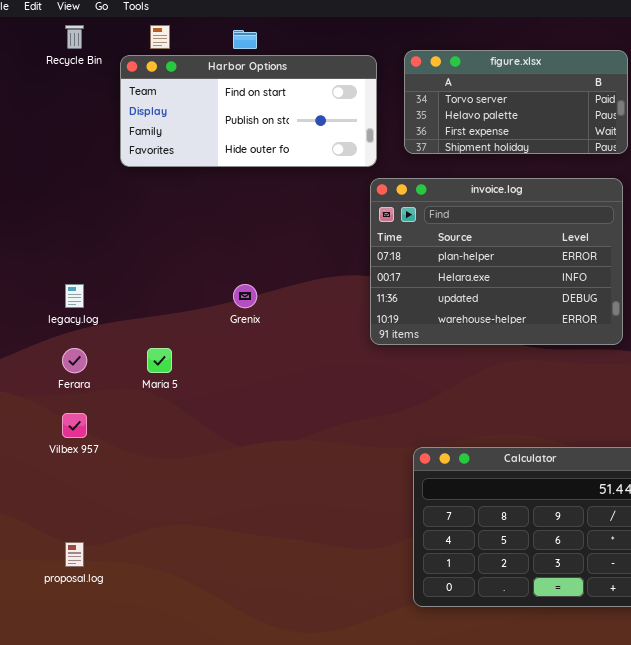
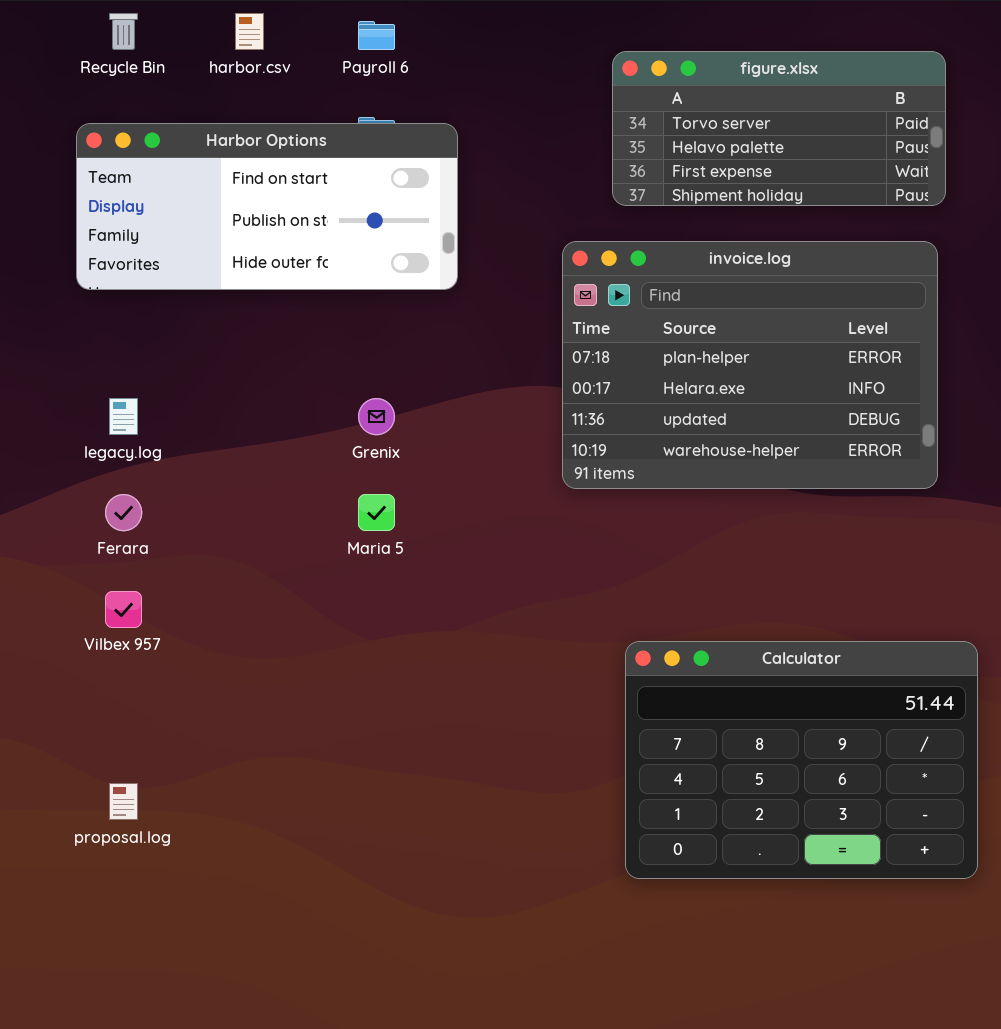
Harbor Options: [120,55,377,167] -> [76,123,458,290], moved
Maria 5: [147,348,172,373] -> [358,494,395,531], moved

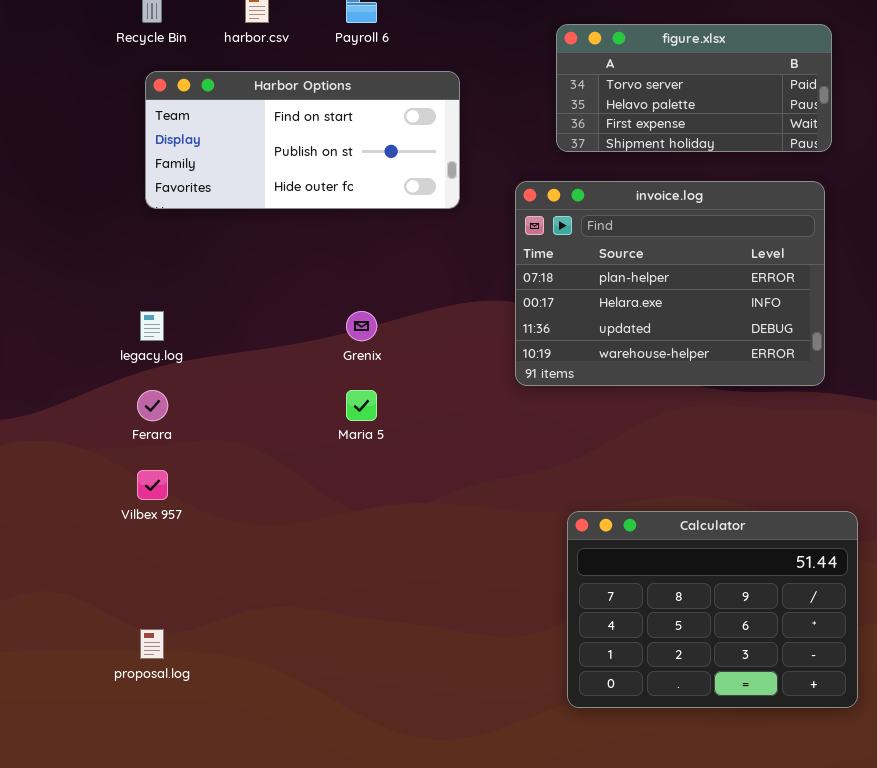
Harbor Options: [76,123,458,290] -> [145,71,460,209], moved

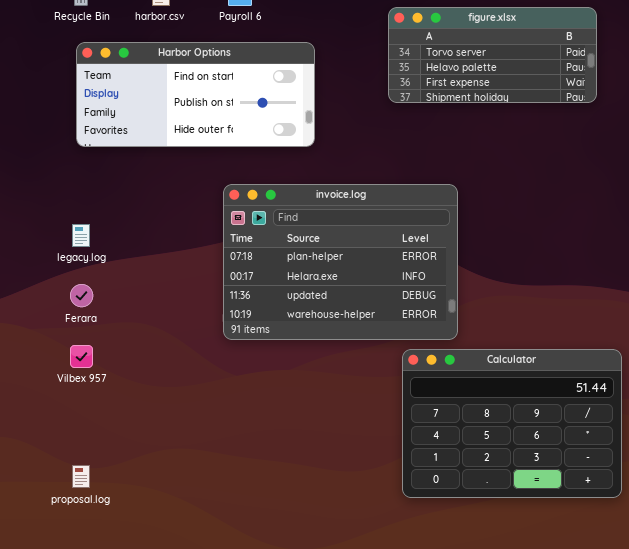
invoice.log: [515,181,825,386] -> [223,184,458,340], moved
Calculator: [567,511,858,708] -> [402,349,622,498], moved

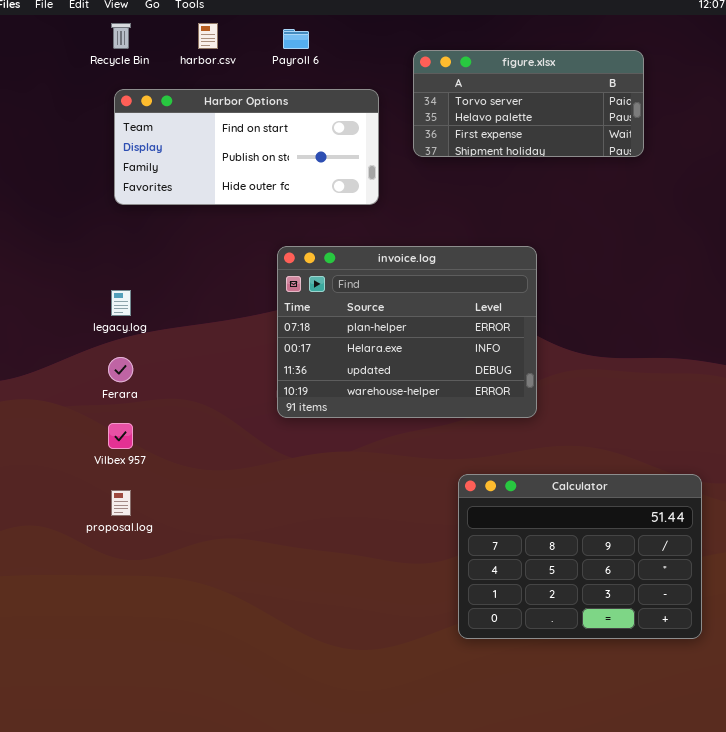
figure.xlsx: [388,7,597,103] -> [413,50,644,157], moved
Calculator: [402,349,622,498] -> [458,474,702,639], moved
proposal.log: [72,465,90,488] -> [111,490,131,516], moved

